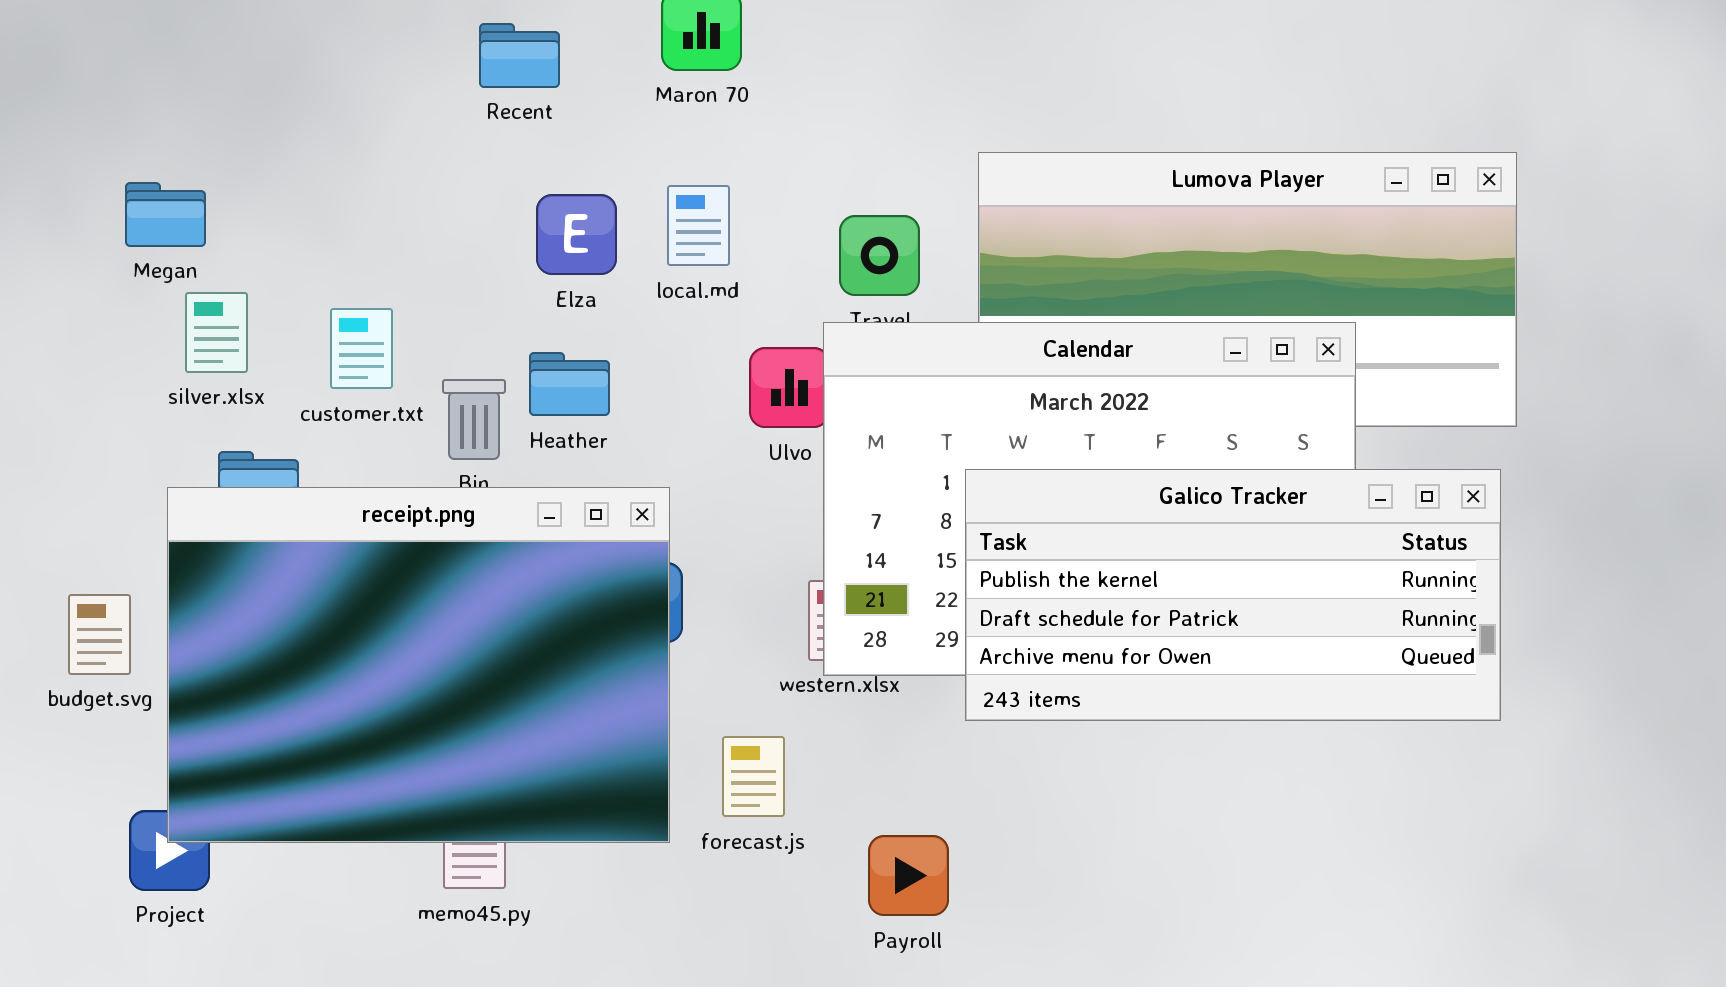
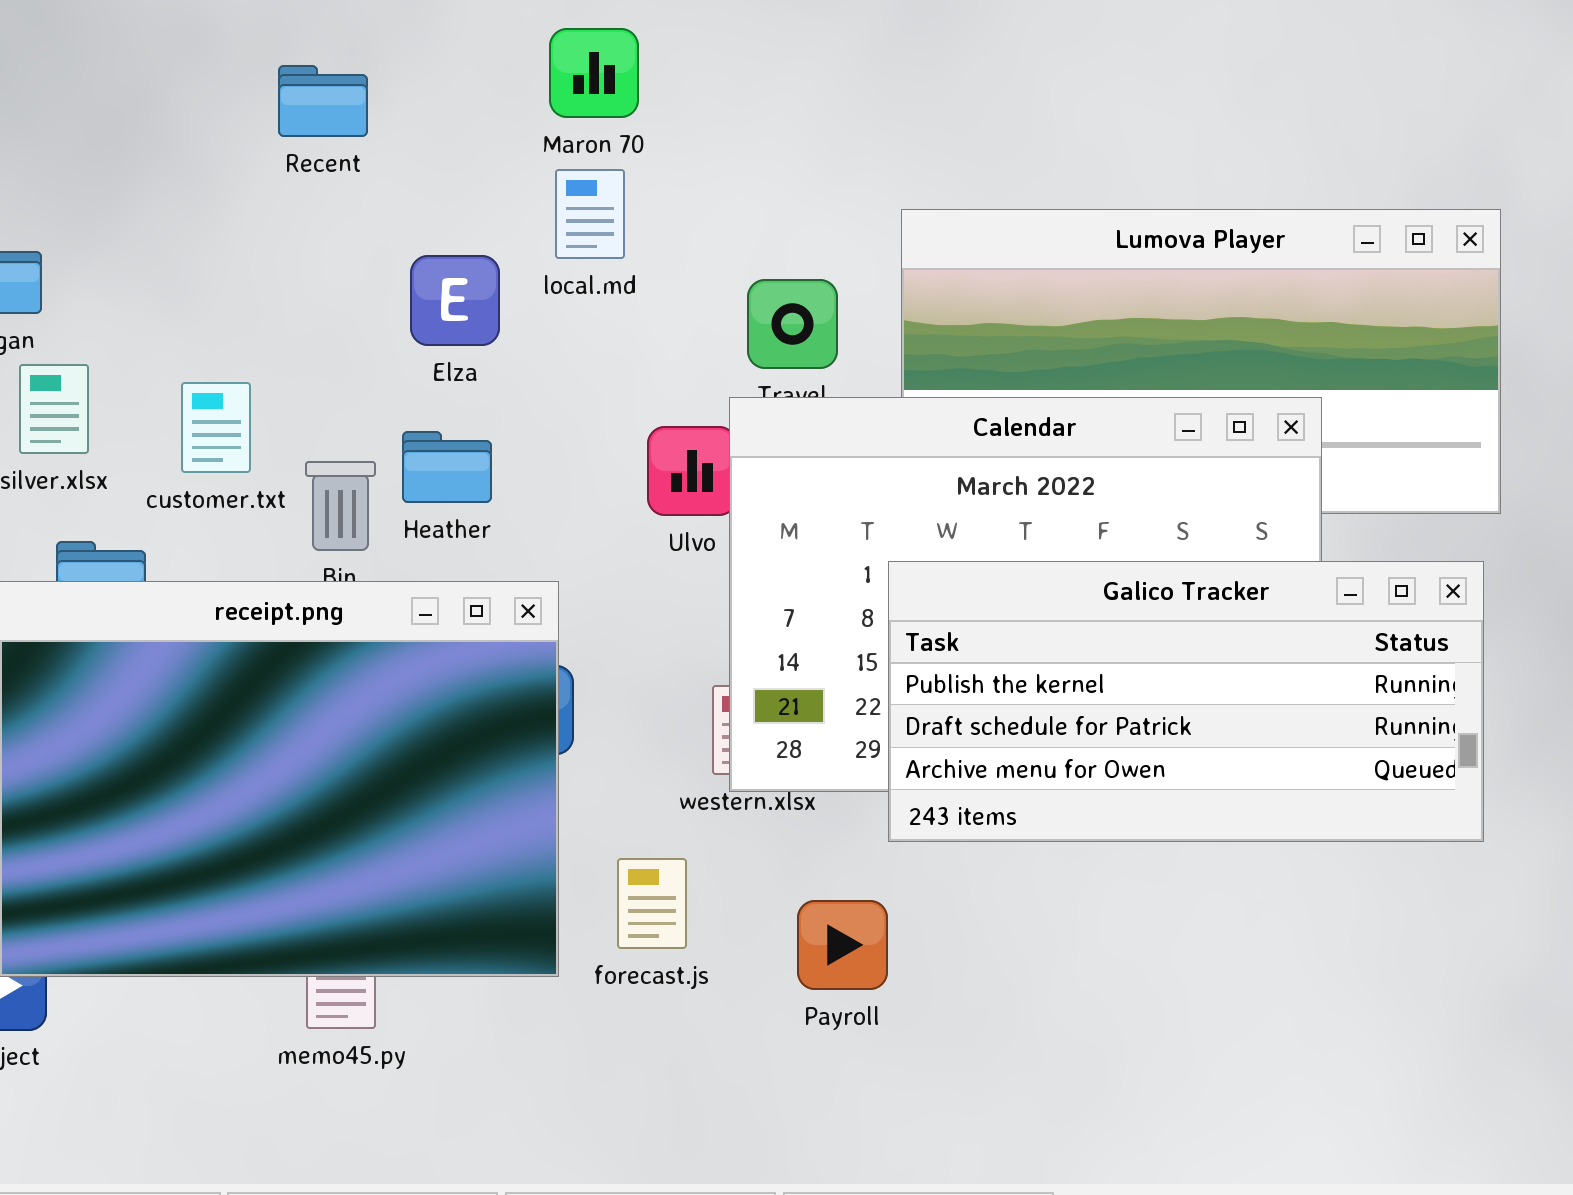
Recent: [479,23,560,88] -> [278,65,368,137], moved
local.md: [667,185,730,266] -> [555,169,625,259], moved
Payroll: [868,835,949,916] -> [797,900,888,990], moved

